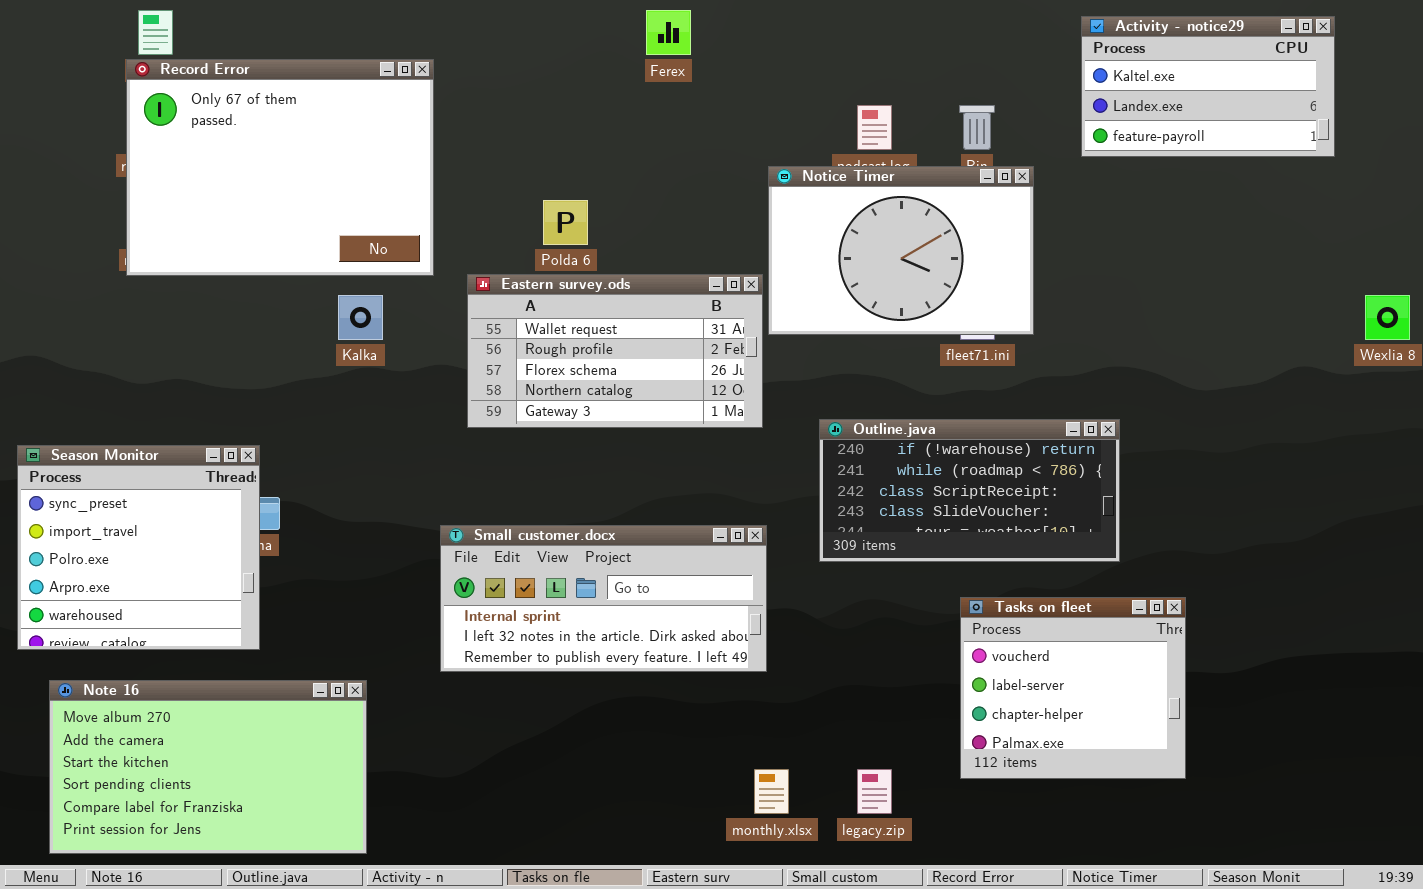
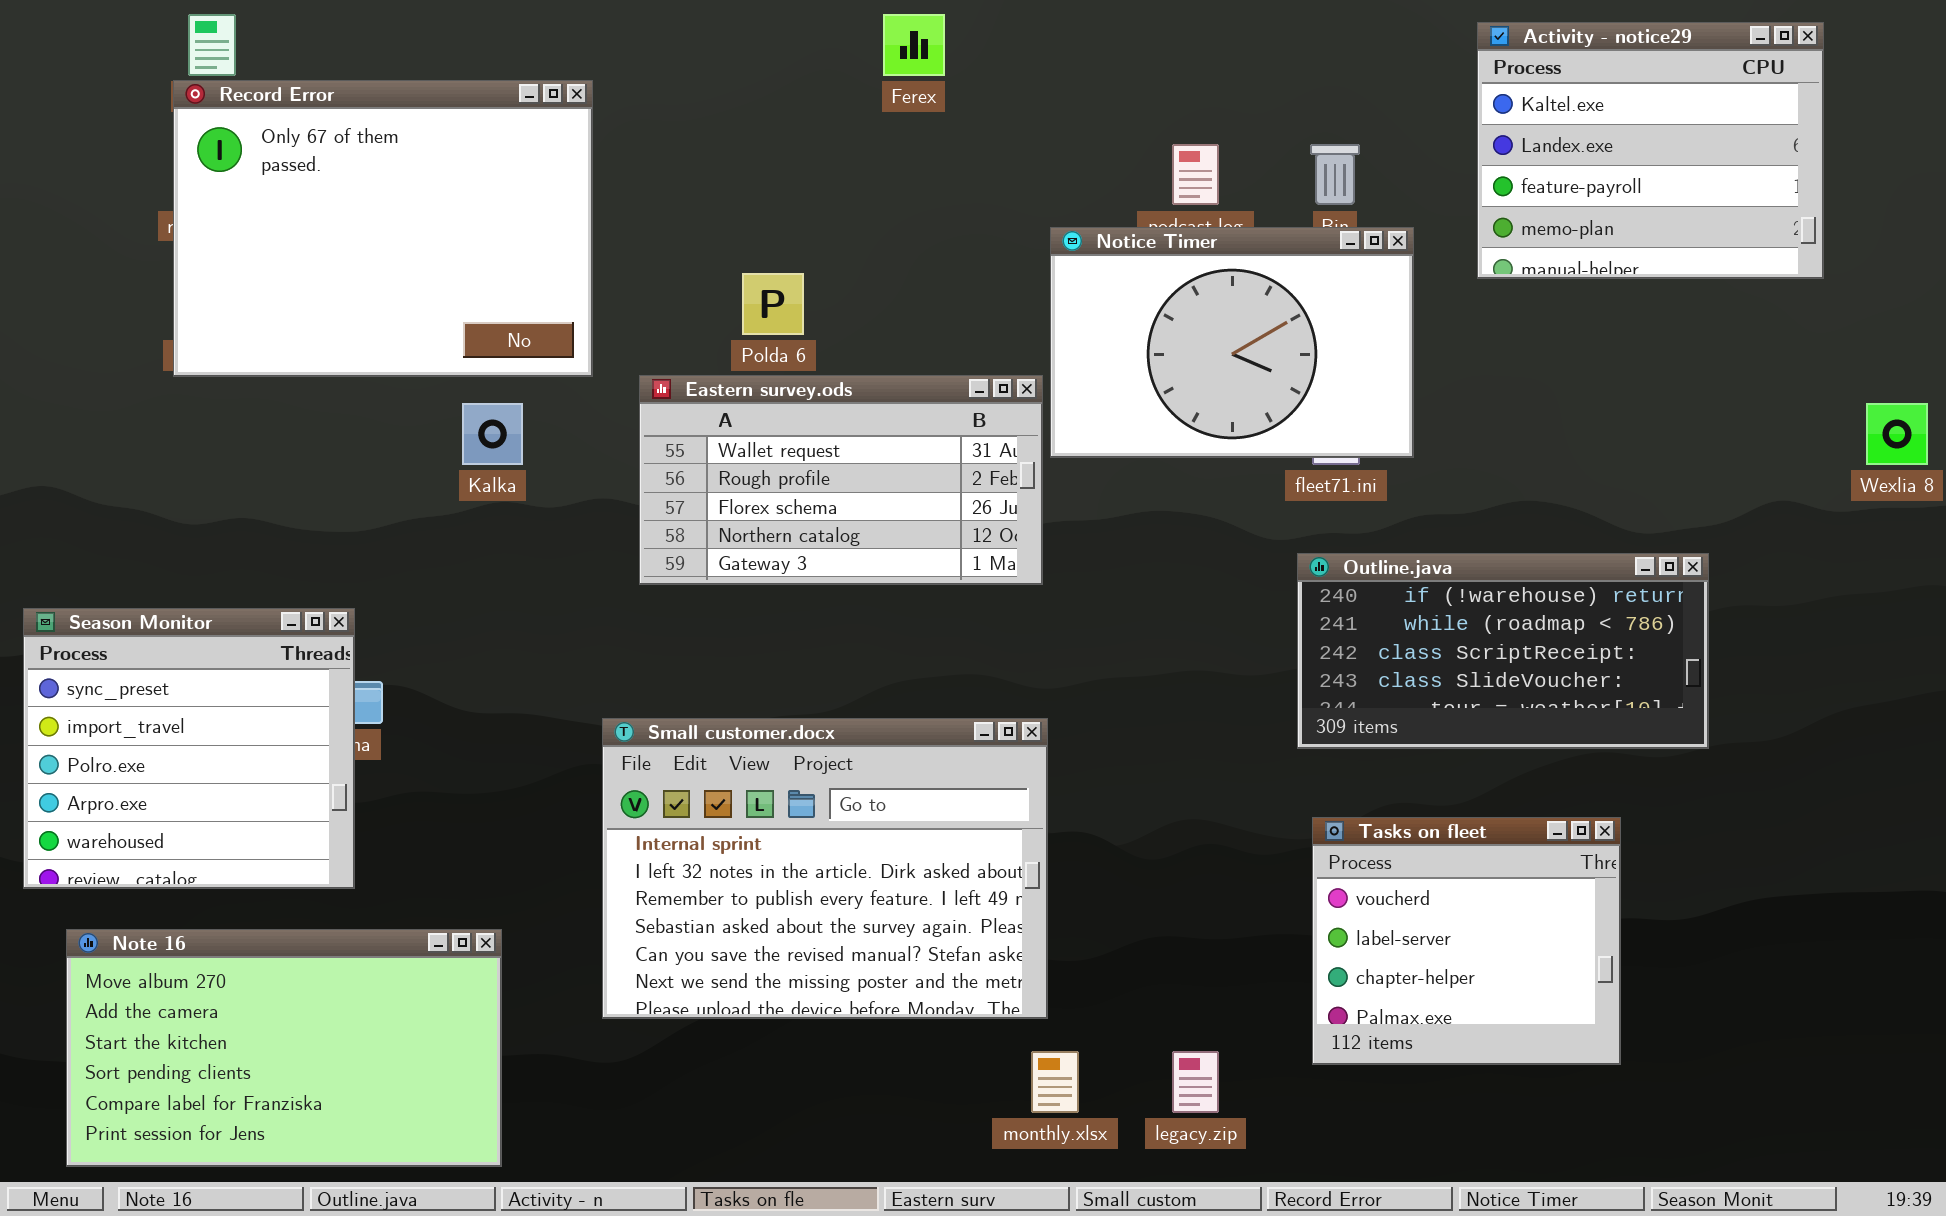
Activity - notice29: [1081,16,1335,157] -> [1477,22,1824,279], resized
Outline.java: [819,419,1120,562] -> [1297,553,1709,749], moved
Small customer.docx: [440,525,767,672] -> [602,718,1048,1019], resized

